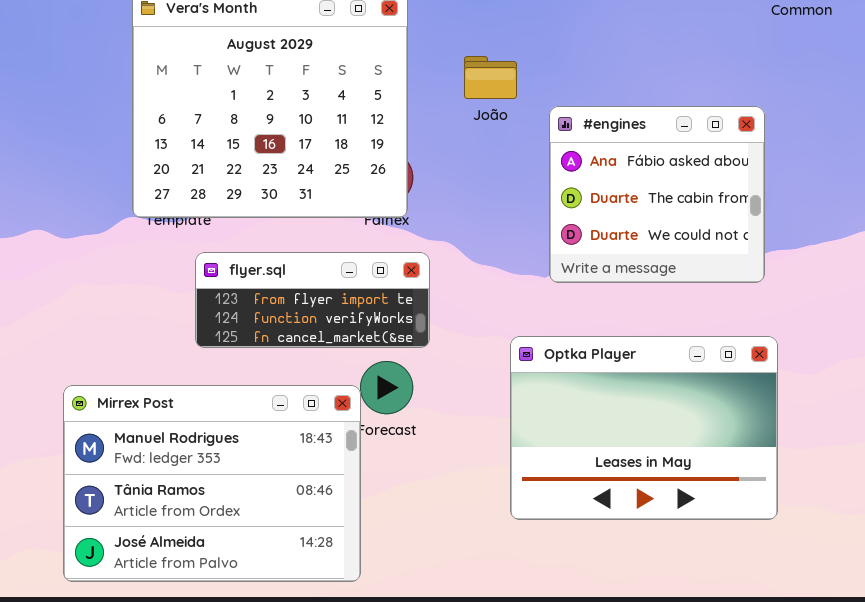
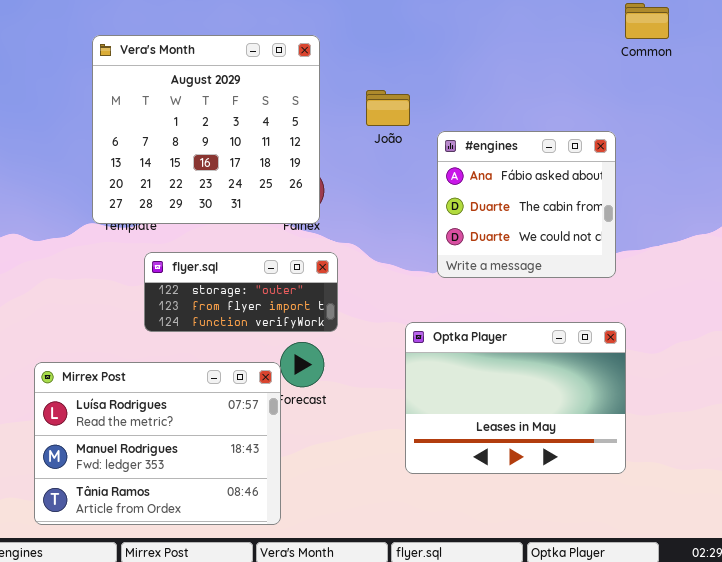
flyer.sql: [195,252,430,348] -> [144,252,338,332], scrolled up 1 row
Mirrex Post: [63,385,361,582] -> [34,362,281,525], scrolled up 1 row

